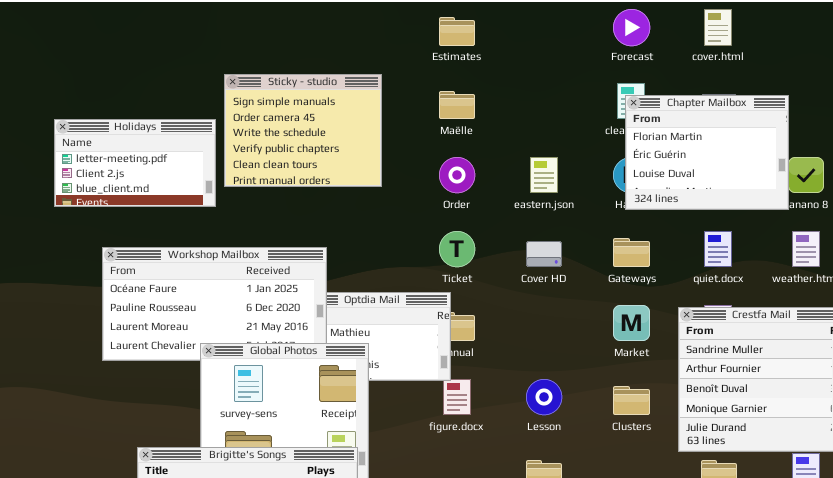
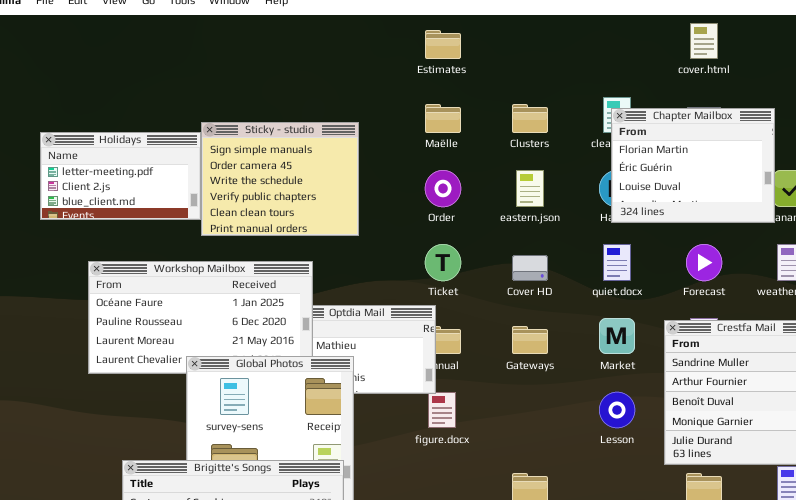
Forecast: [613,9,650,46] -> [686,244,722,281], moved
Sticky - studio: [224,74,382,187] -> [201,122,359,236], moved
quiet.docx: [704,231,732,267] -> [603,244,631,281], moved
Gateways: [613,238,650,267] -> [512,326,548,354], moved
Lesson: [526,379,562,415] -> [599,392,635,428], moved
Clusters: [613,386,650,415] -> [512,104,548,133], moved

